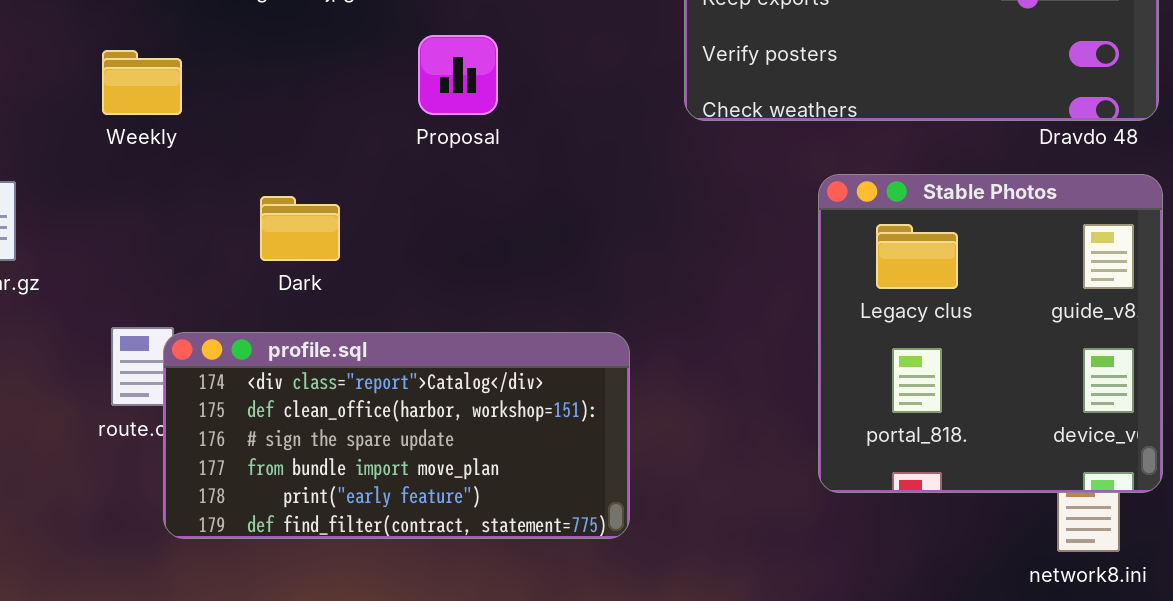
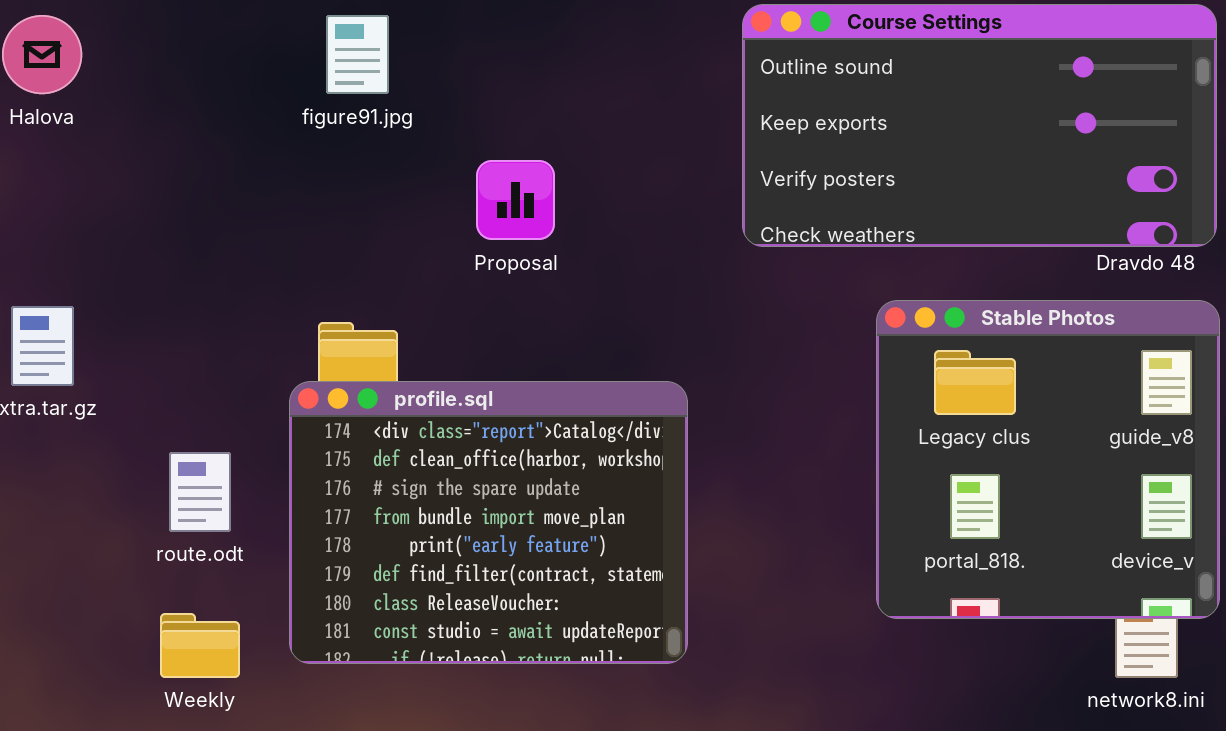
Weekly: [102,50,182,115] -> [160,613,240,678], moved
profile.sql: [163,332,630,539] -> [289,381,688,664], resized

